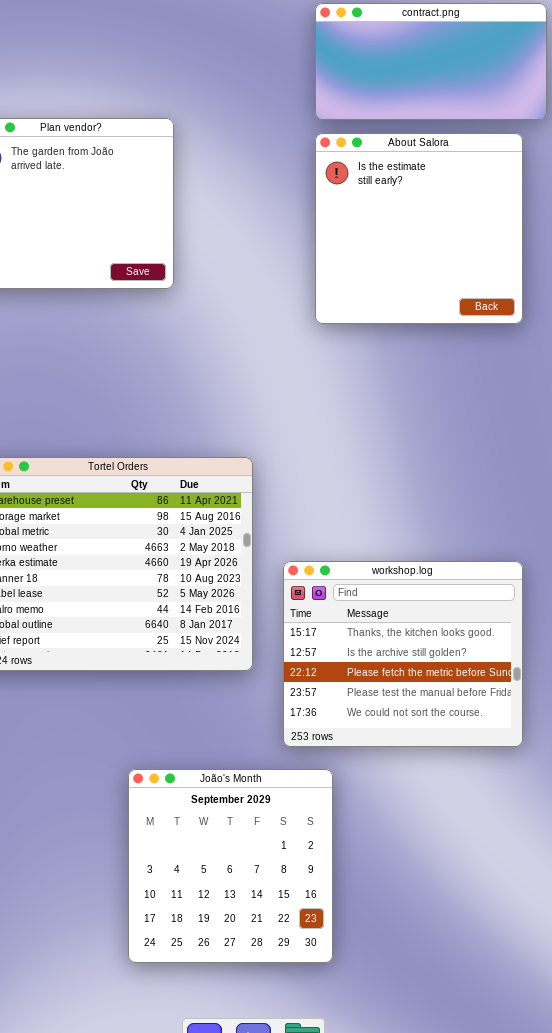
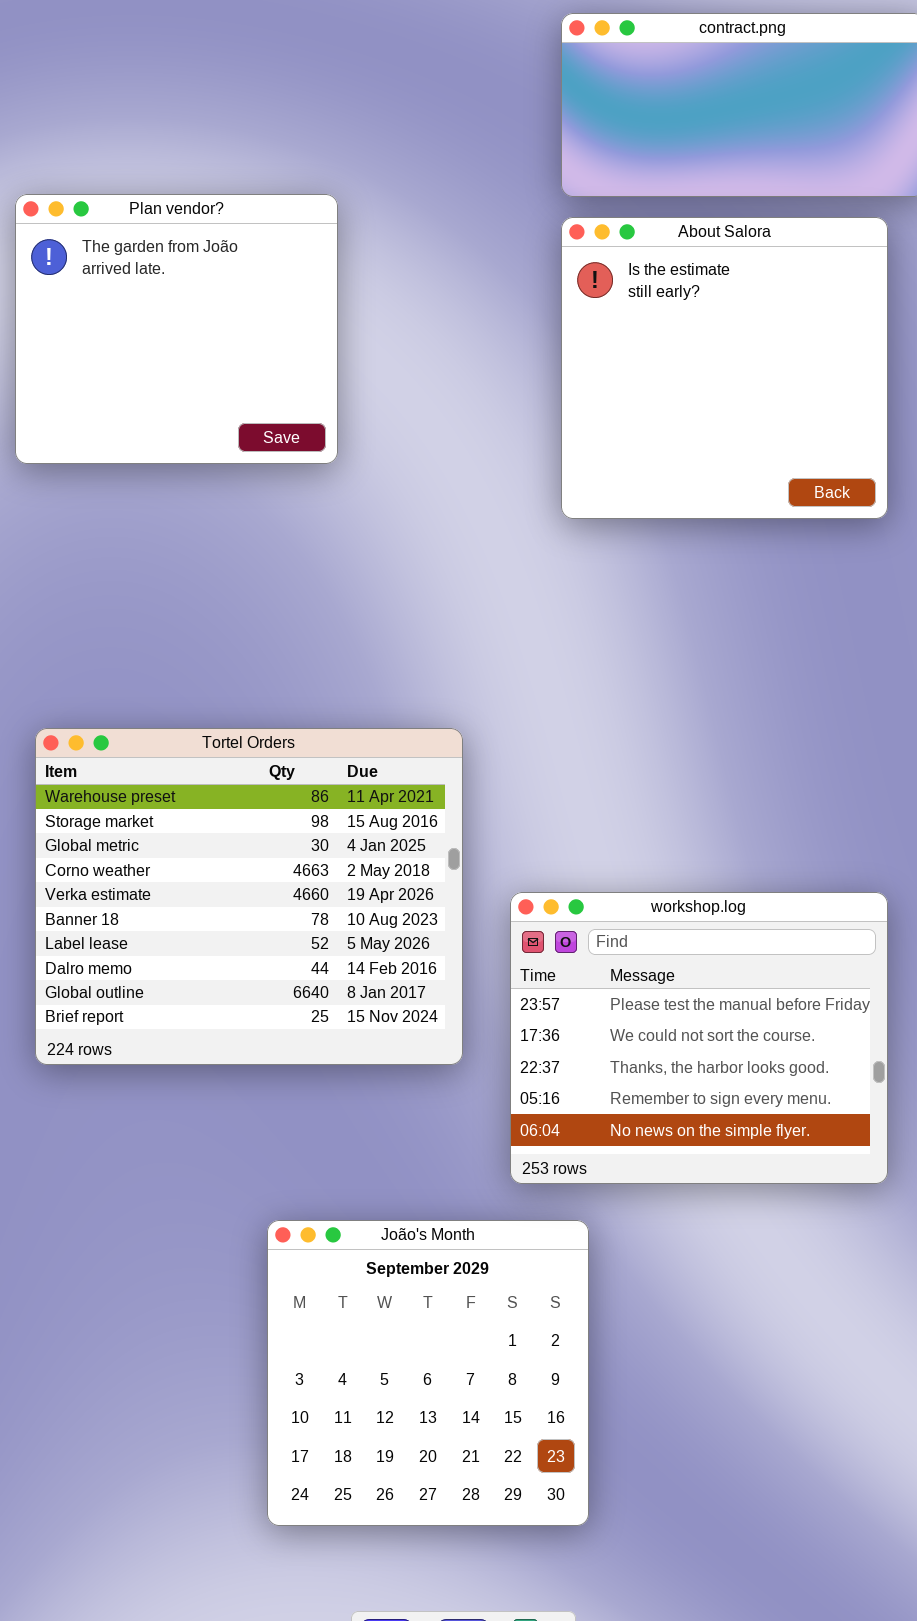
workshop.log: [283,561,523,747] -> [510,892,888,1184], scrolled down 3 rows

